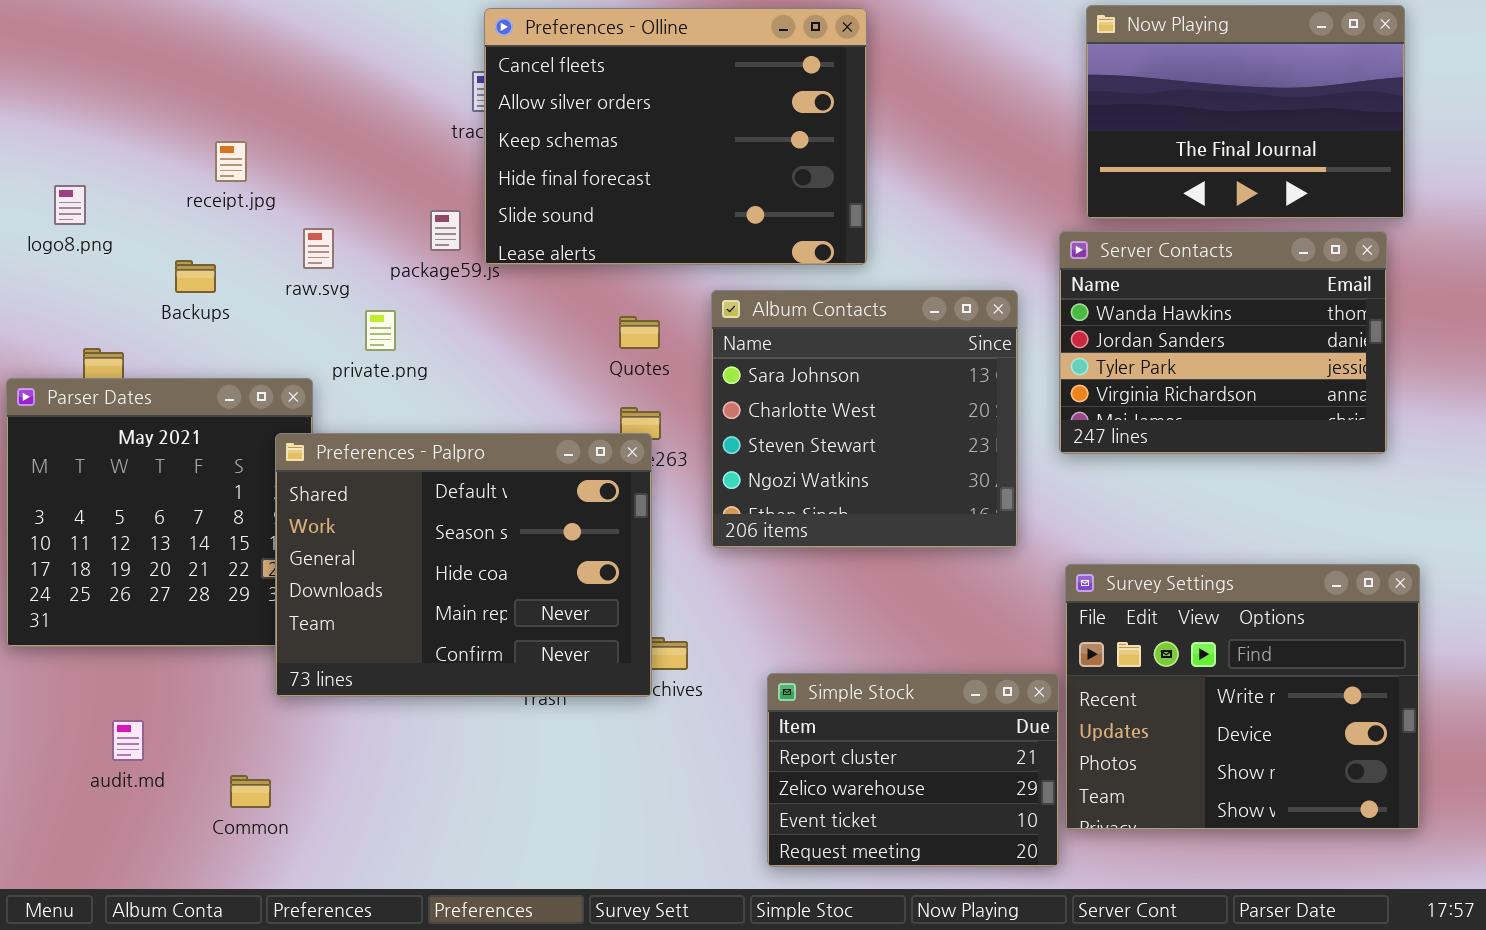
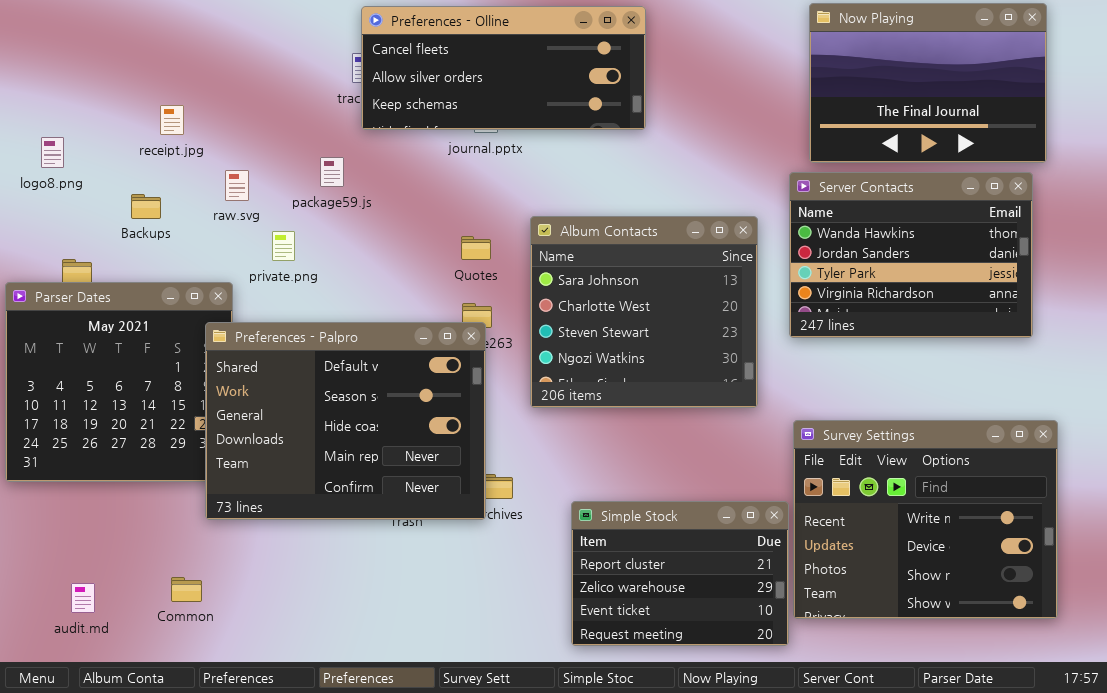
Preferences - Olline: [484,8,867,265] -> [361,6,646,130], resized
audit.md: [112,720,144,761] -> [71,583,95,613], moved

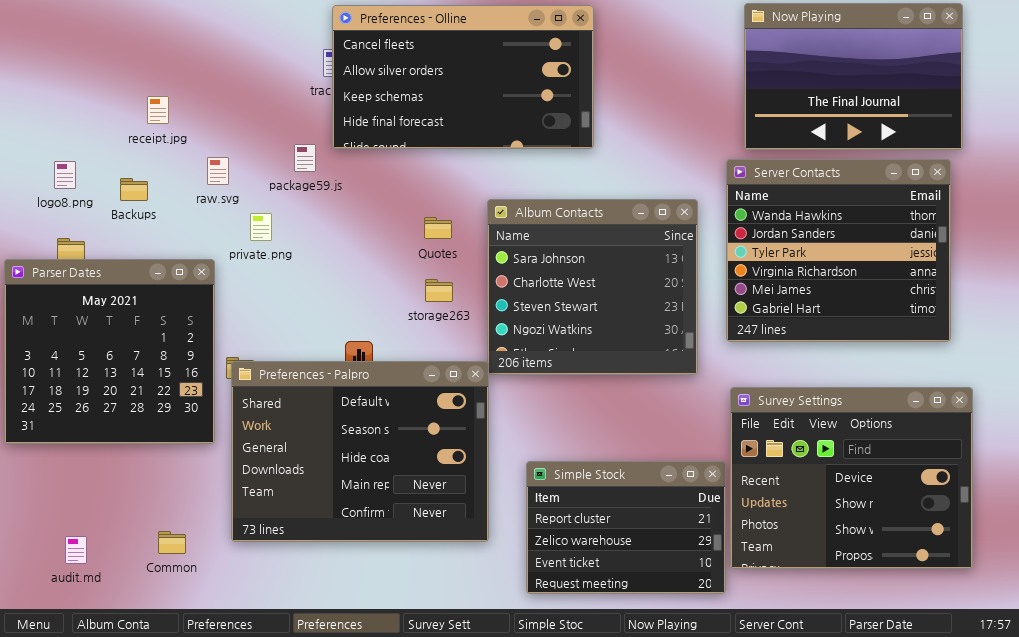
Preferences - Olline: [361,6,646,130] -> [332,5,594,149], resized
logo8.png: [41,137,64,168] -> [54,161,76,189], moved
Server Contacts: [789,172,1033,338] -> [726,159,951,342], resized
Preferences - Palpro: [205,322,486,520] -> [231,361,489,542], moved
Survey Settings: [793,420,1058,619] -> [730,387,973,569], scrolled down 1 row

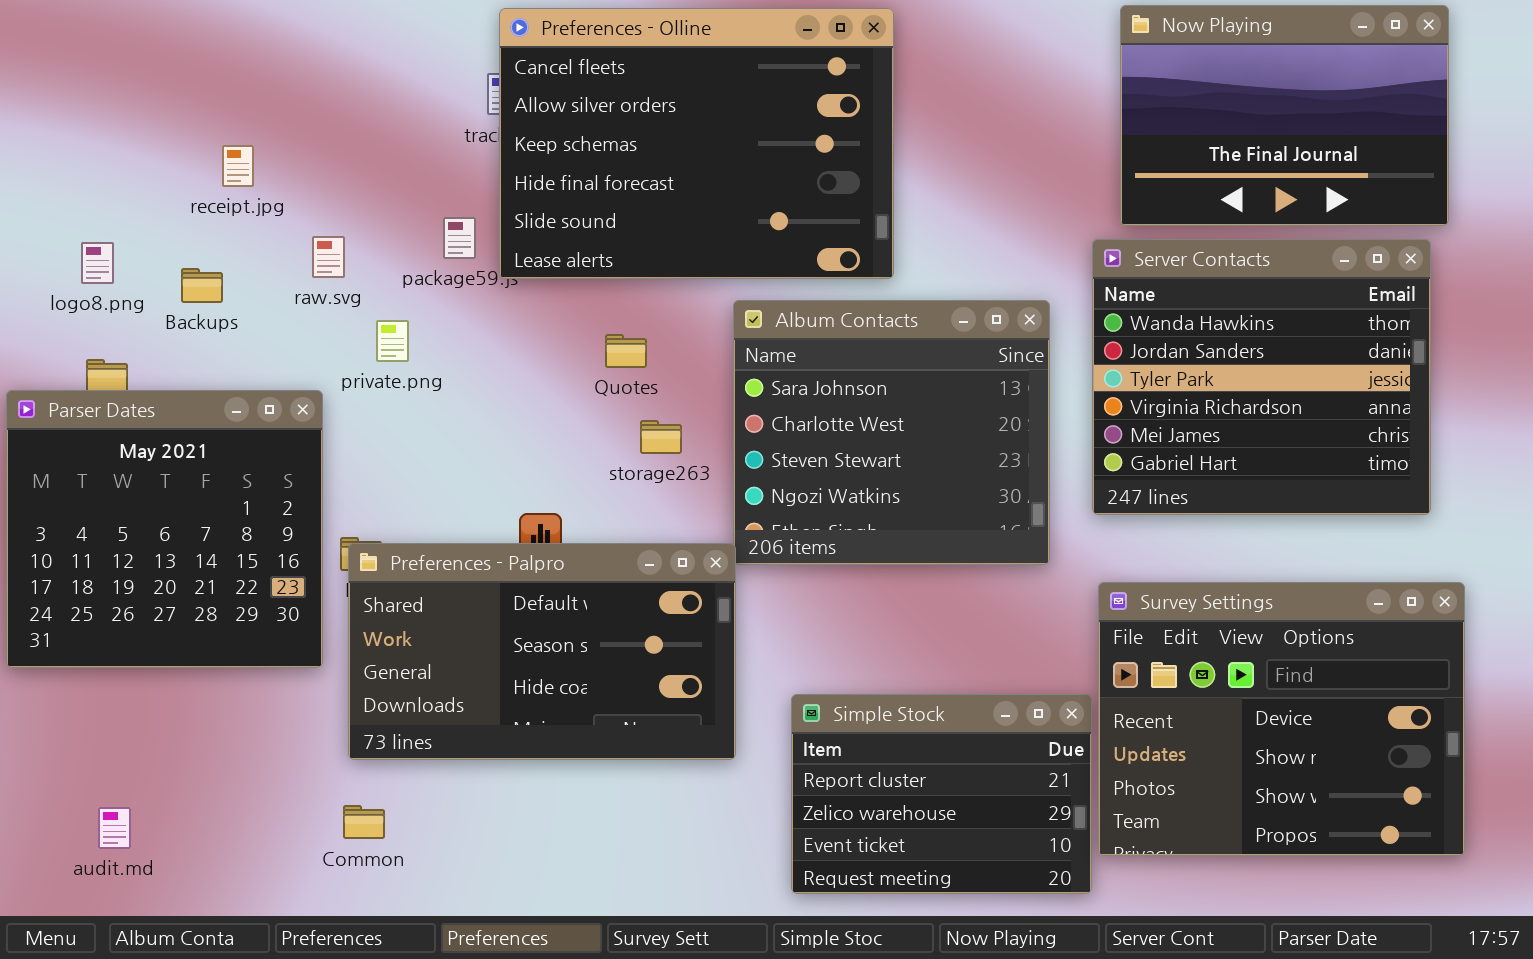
Preferences - Olline: [332,5,594,149] -> [499,8,894,279], resized
Quotes: [424,217,452,239] -> [605,334,647,368], moved
Preferences - Palpro: [231,361,489,542] -> [348,543,736,760], resized
Common: [158,531,186,554] -> [343,805,385,839], moved

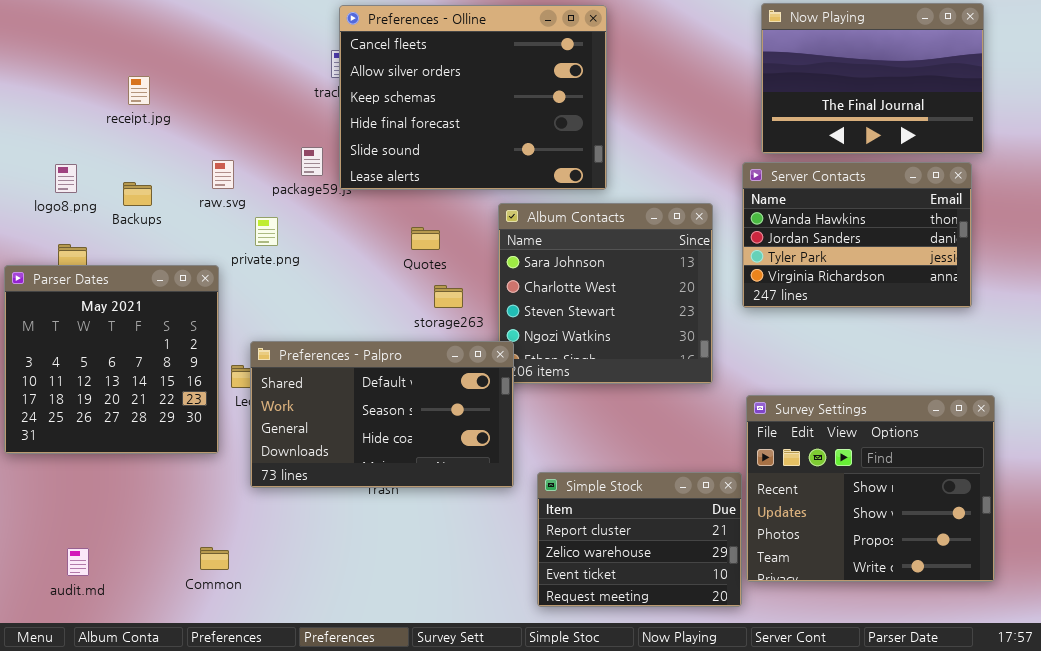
receipt.jpg: [222,145,254,187] -> [128,76,150,105], moved
Server Contacts: [1092,239,1431,515] -> [742,162,972,308], resized
Preferences - Palpro: [348,543,736,760] -> [250,341,514,488], moved
Survey Settings: [1098,582,1465,856] -> [746,395,995,582], scrolled down 1 row
Common: [343,805,385,839] -> [200,547,229,570], moved

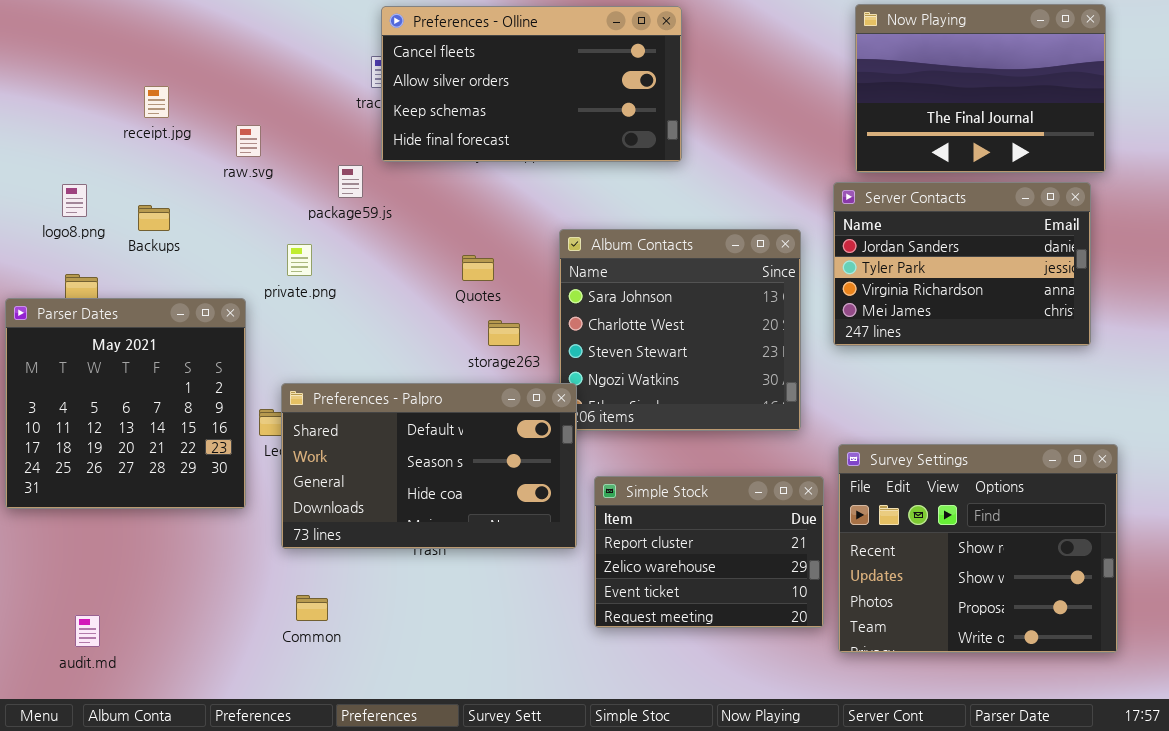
Preferences - Olline: [339,5,607,190] -> [381,6,682,162], resized
raw.svg: [212,160,234,189] -> [236,125,261,157], moved
Server Contacts: [742,162,972,308] -> [833,182,1091,346], scrolled down 1 row
Simple Stock: [537,472,742,607] -> [594,476,824,628], moved
Common: [200,547,229,570] -> [296,595,328,621], moved

